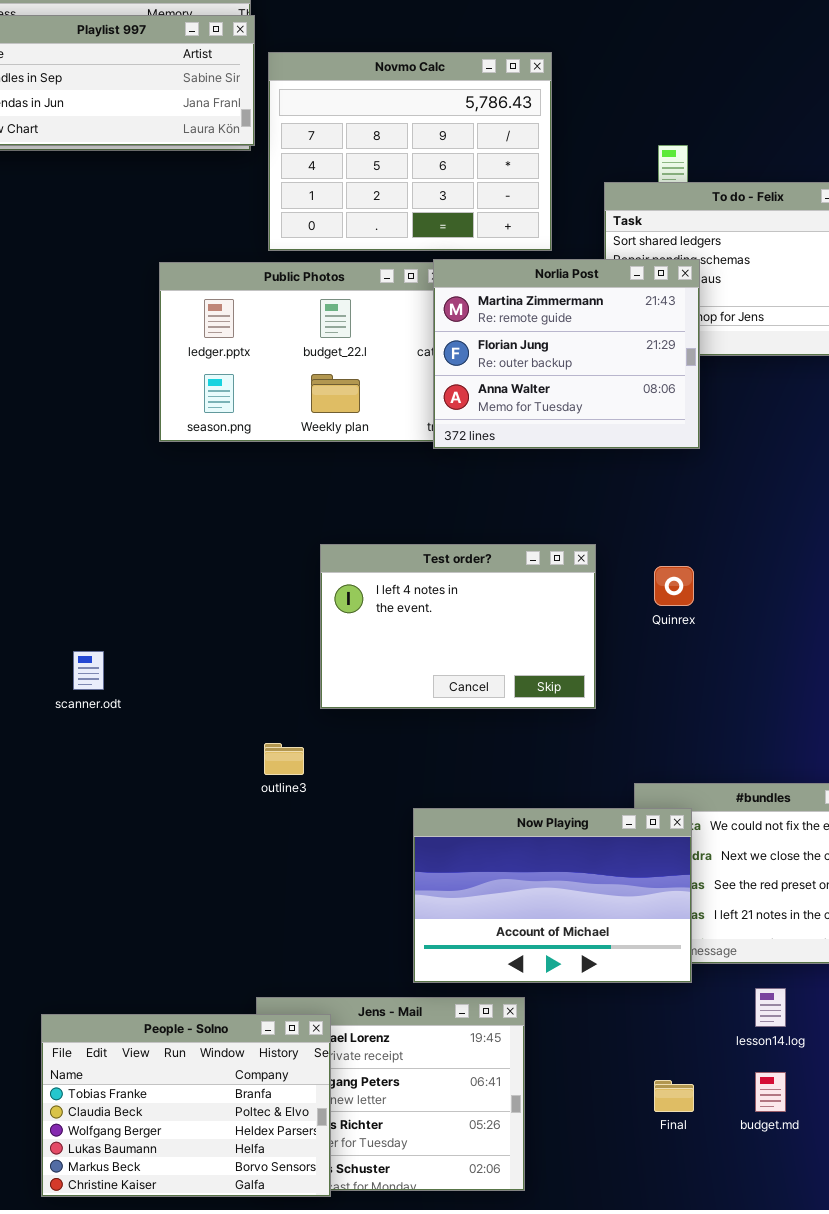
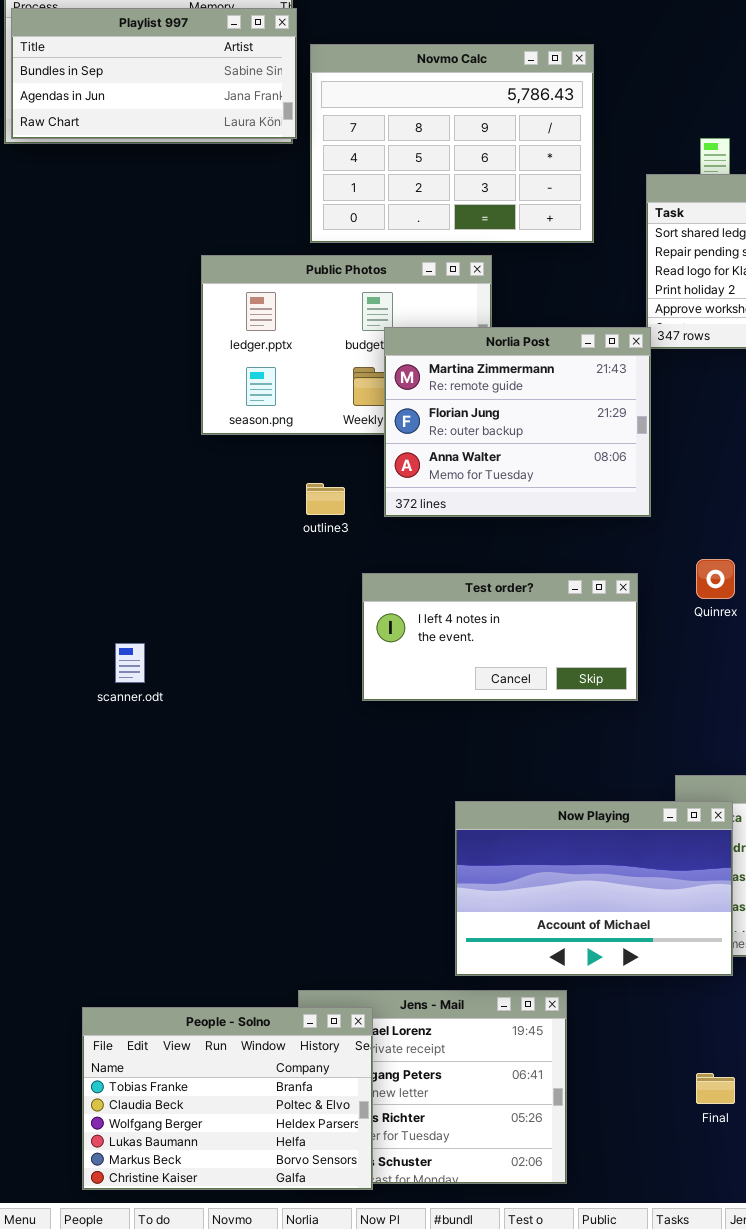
Norlia Post: [433,259,700,449] -> [384,327,651,517], moved
Test order?: [320,544,596,709] -> [362,573,638,701], resized
outline3: [264,743,304,775] -> [306,483,345,515], moved

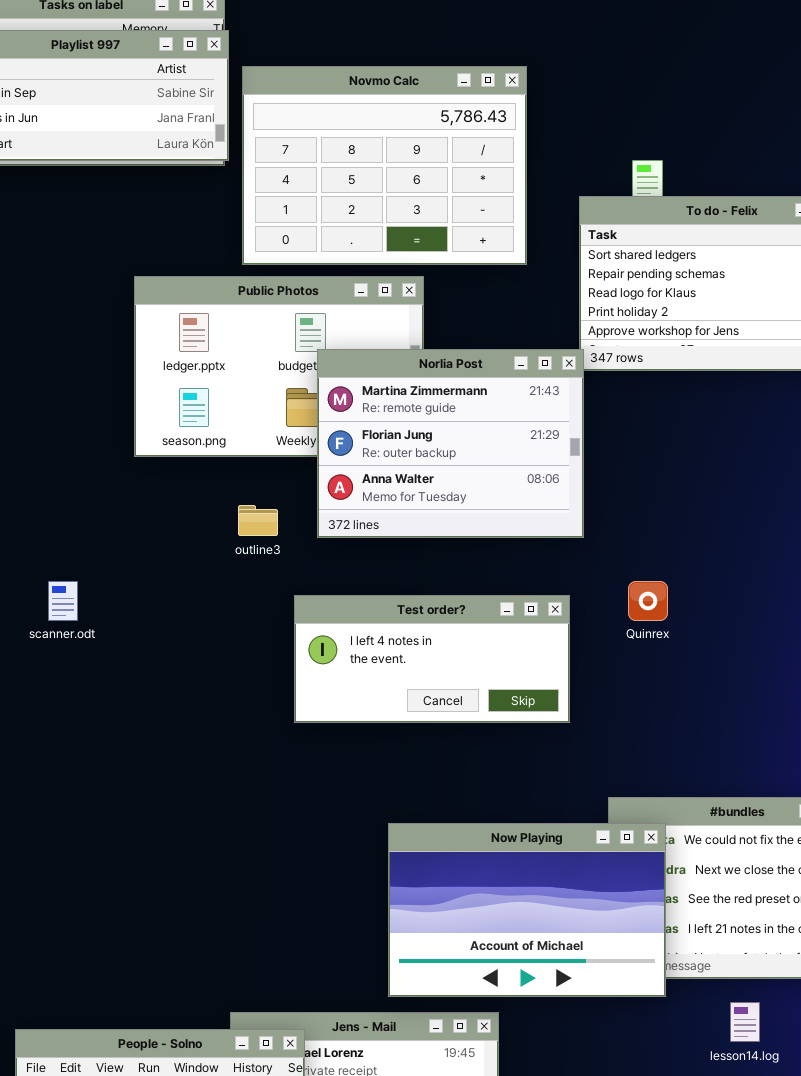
scanner.odt: [115,643,145,683] -> [48,581,78,621], moved

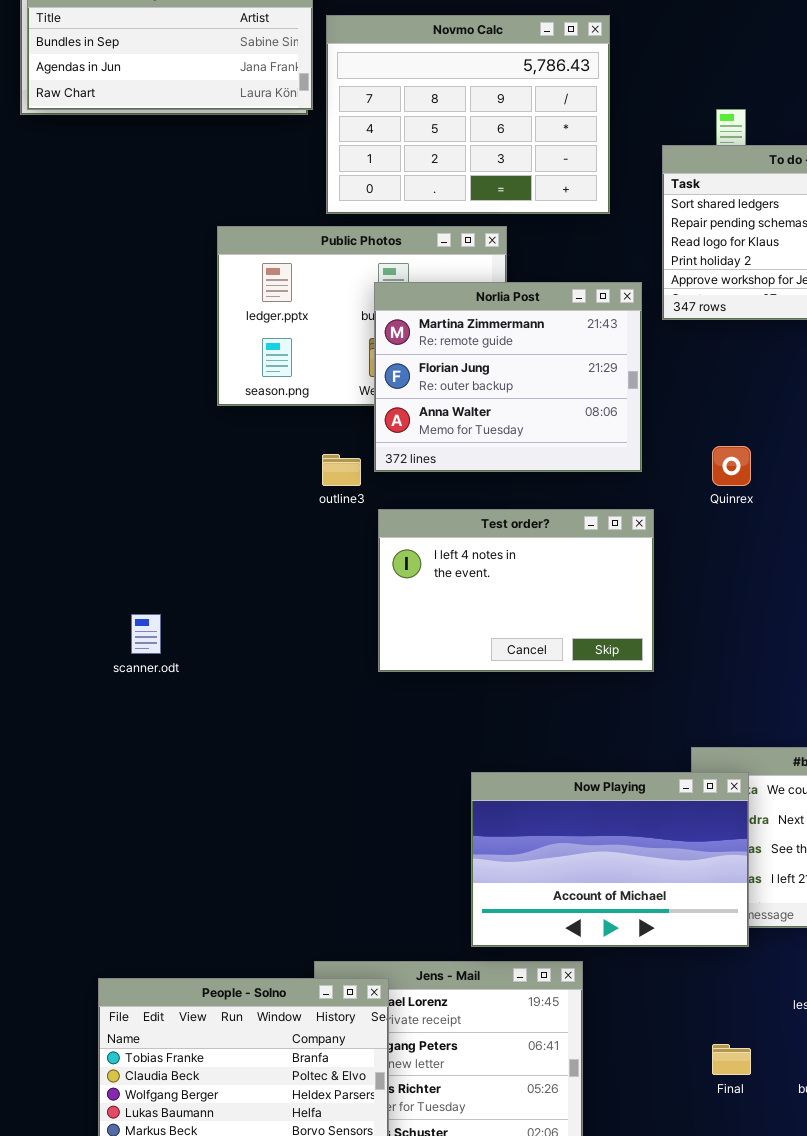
Norlia Post: [317,349,584,538] -> [374,282,642,472], moved
scanner.odt: [48,581,78,621] -> [131,614,161,654], moved
Quinrex: [628,581,668,621] -> [712,446,751,486], moved
Test order?: [294,595,570,723] -> [378,509,654,672], resized

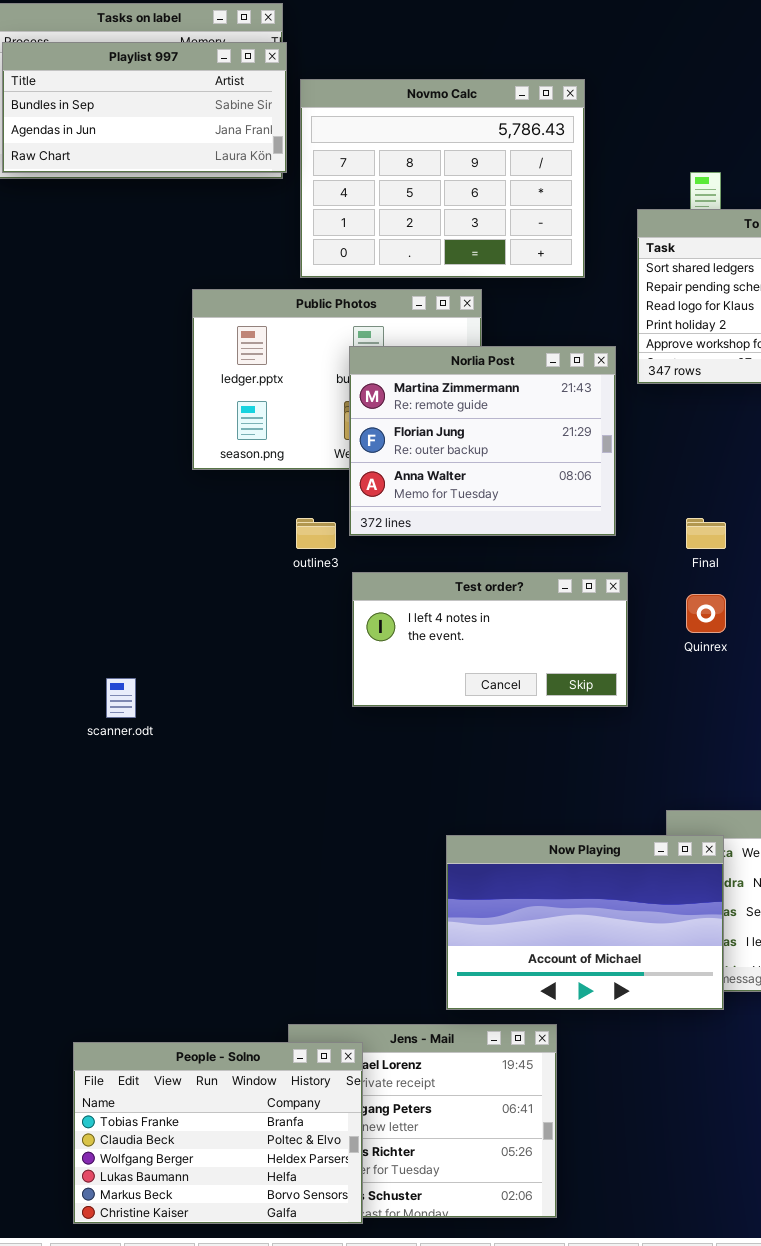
Quinrex: [712,446,751,486] -> [686,594,726,633], moved
Test order?: [378,509,654,672] -> [352,572,628,707], resized
Final: [712,1044,751,1075] -> [686,518,726,549], moved

